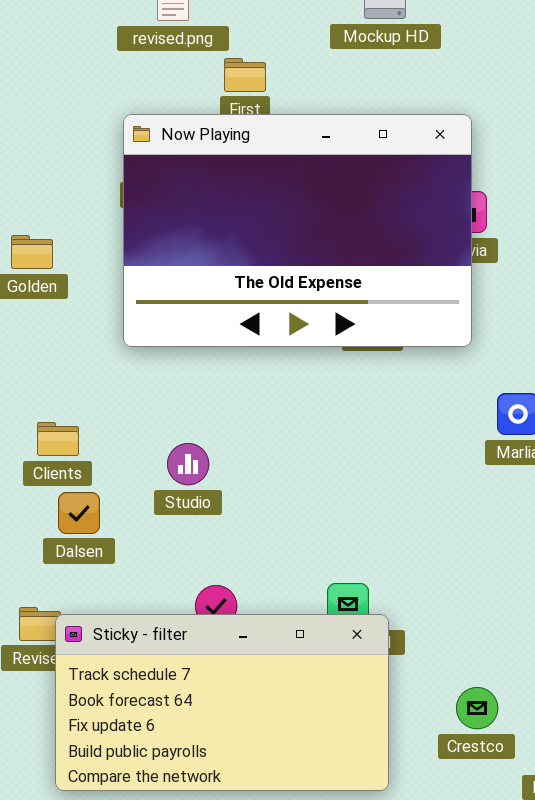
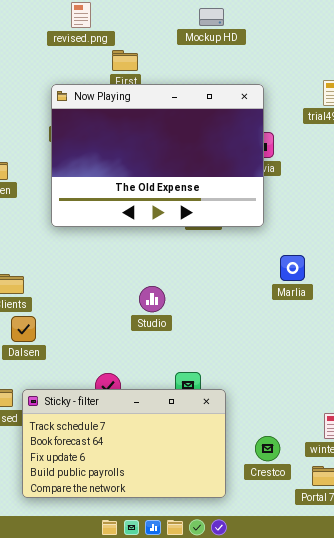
Studio: [167,443,209,485] -> [139,286,165,312], moved
Sticky - filter: [55,614,389,791] -> [22,389,226,498], moved

